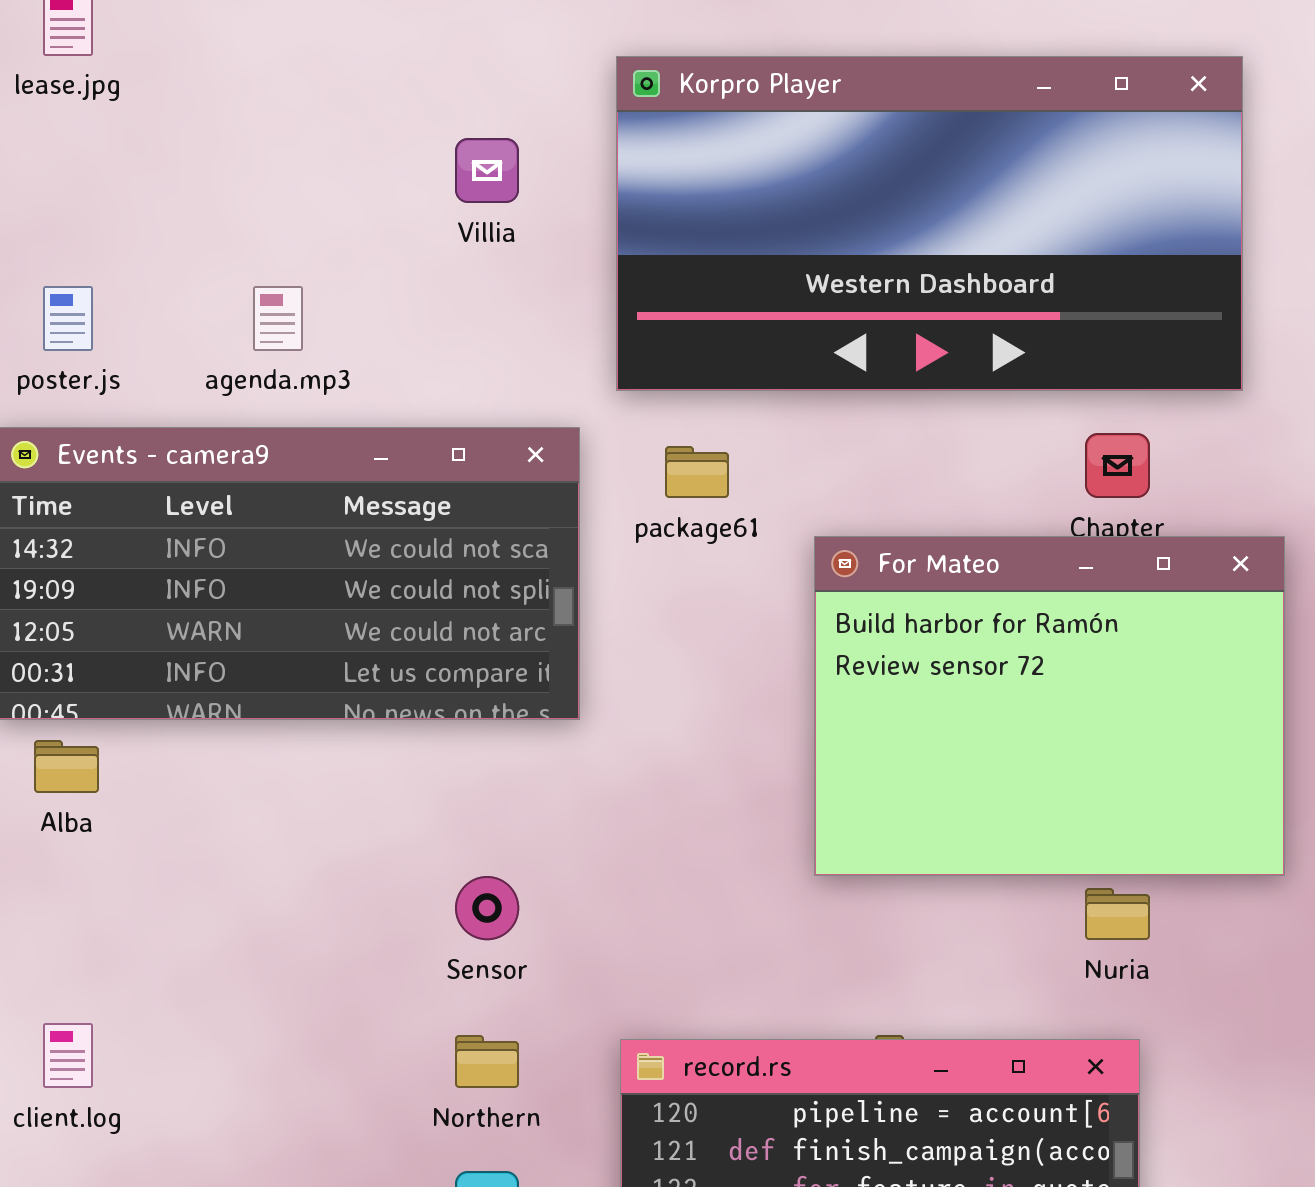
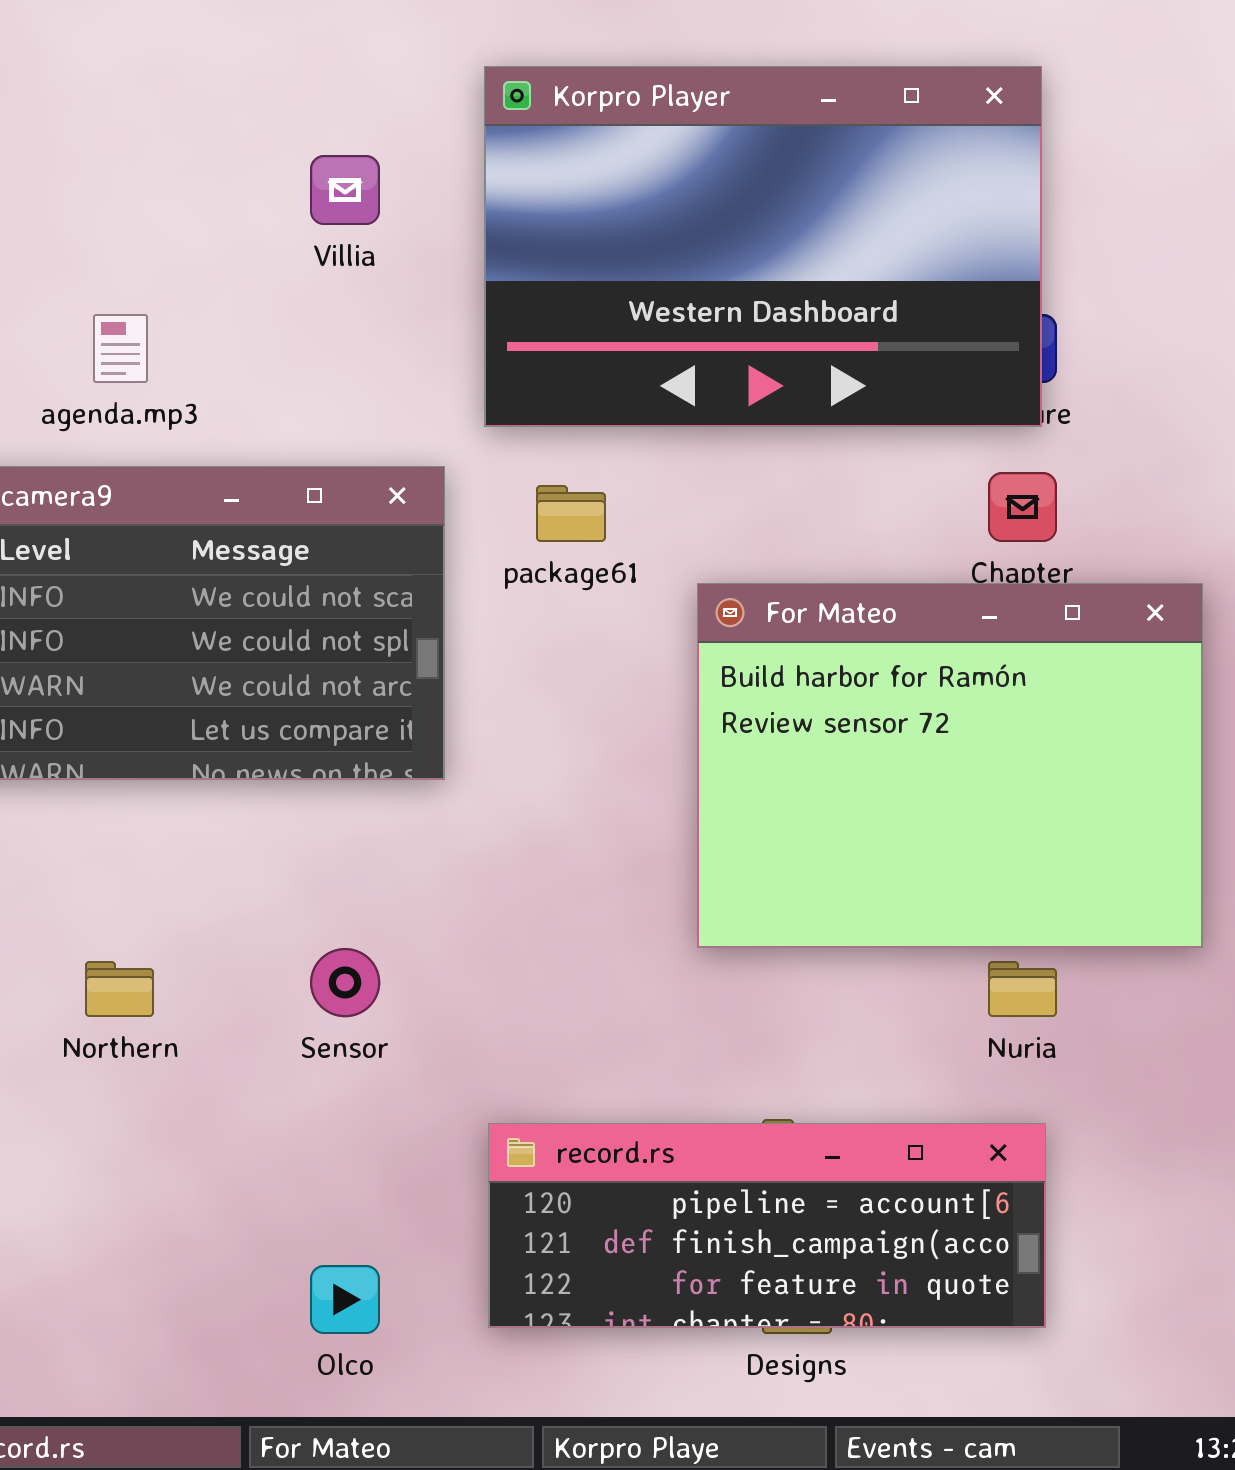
Korpro Player: [616,56,1243,391] -> [484,66,1042,427], resized
Northern: [455,1035,519,1088] -> [85,961,154,1017], moved

